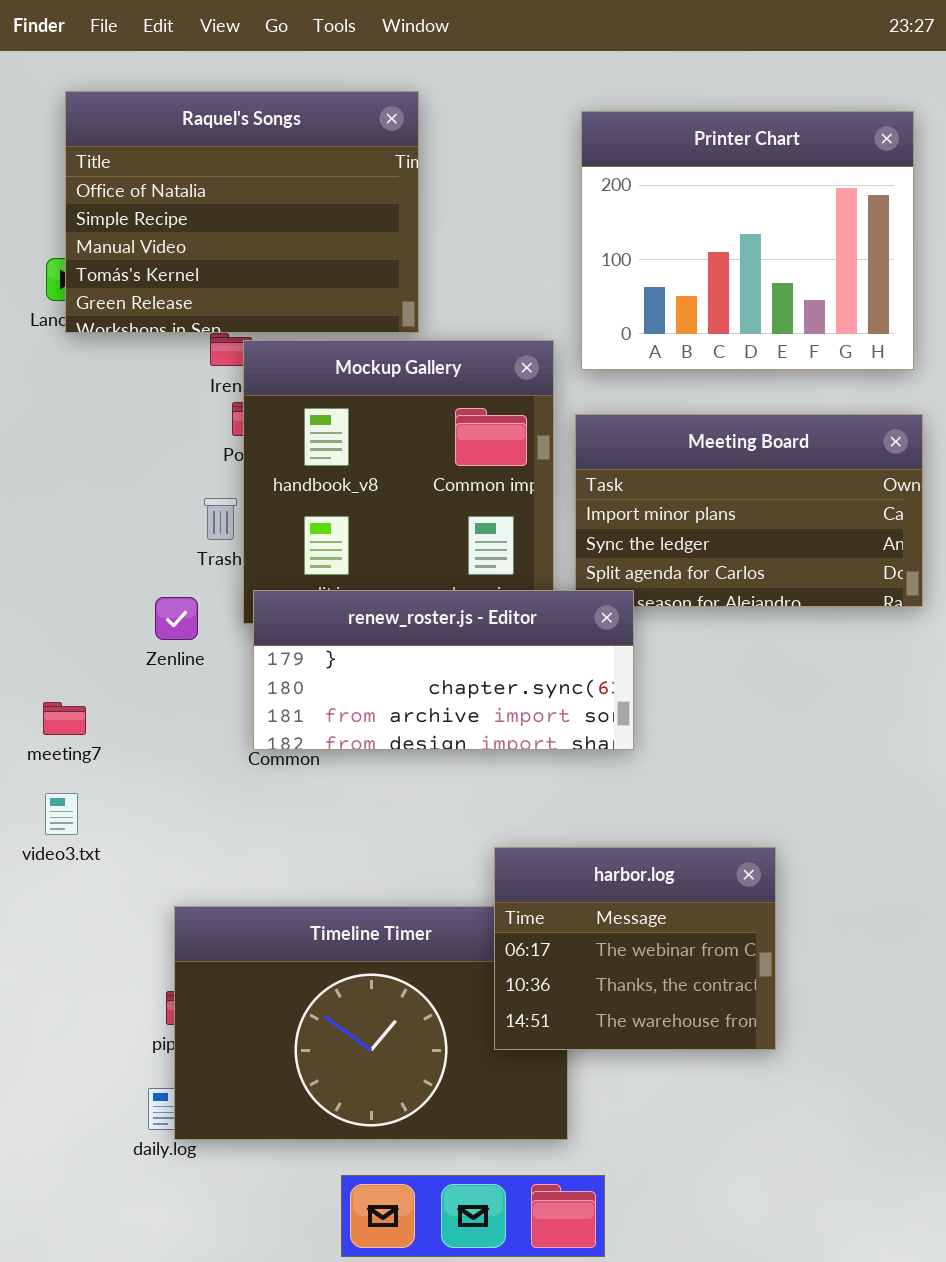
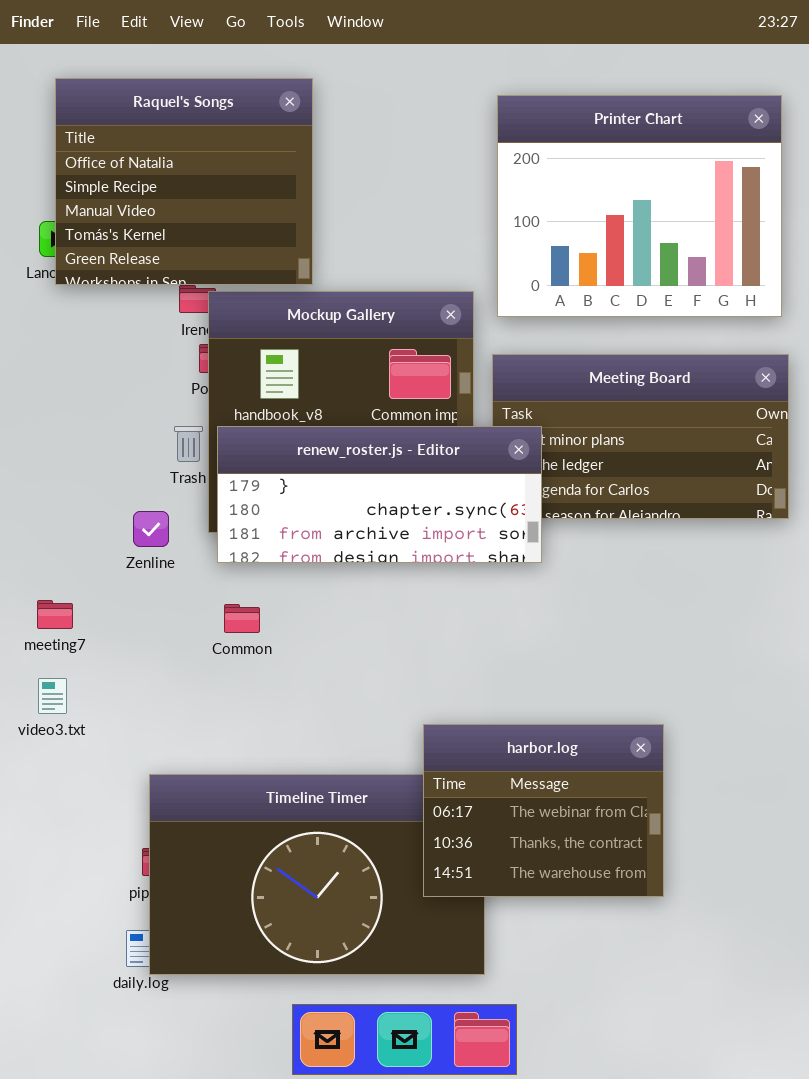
Raquel's Songs: [65,91,419,333] -> [55,78,313,285], resized
renew_roster.js - Editor: [253,590,634,750] -> [217,426,542,563], moved

